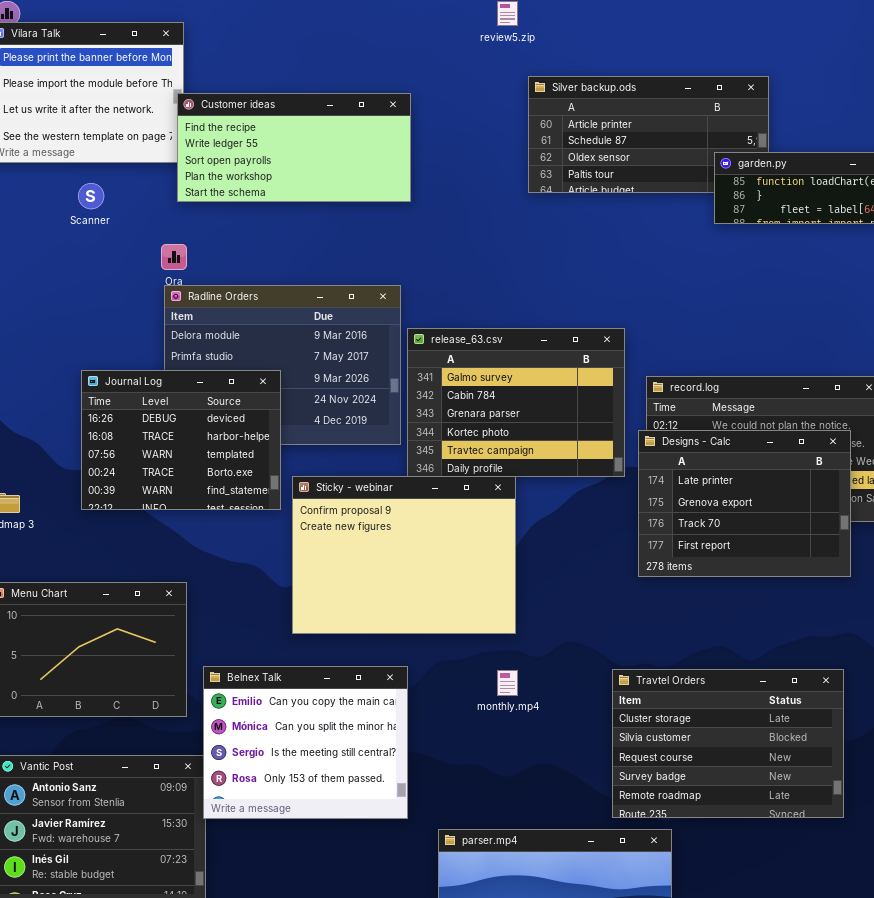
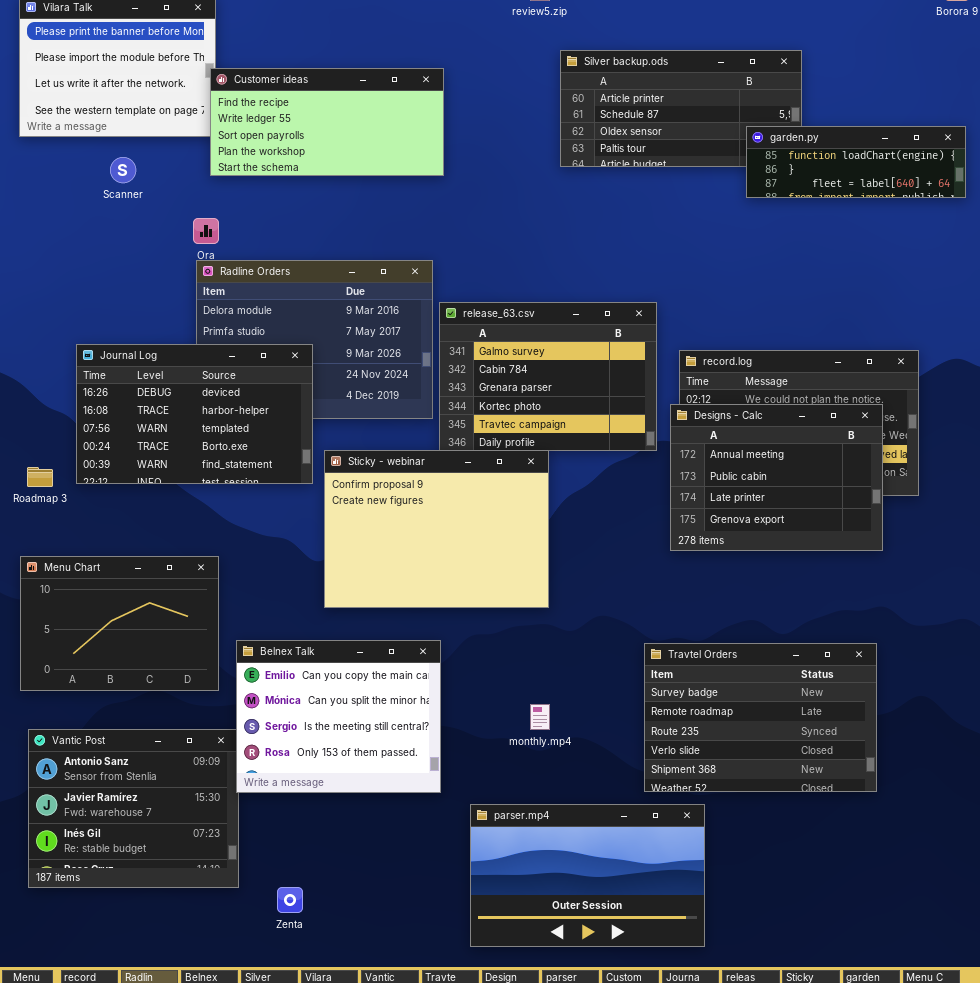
Journal Log: [81,370,281,510] -> [76,344,313,484], resized
Designs - Calc: [638,430,851,577] -> [670,404,883,551], scrolled up 2 rows
Travtel Orders: [612,669,844,818] -> [644,643,877,792], scrolled down 3 rows
monthly.mp4: [497,670,518,696] -> [530,704,550,730], moved

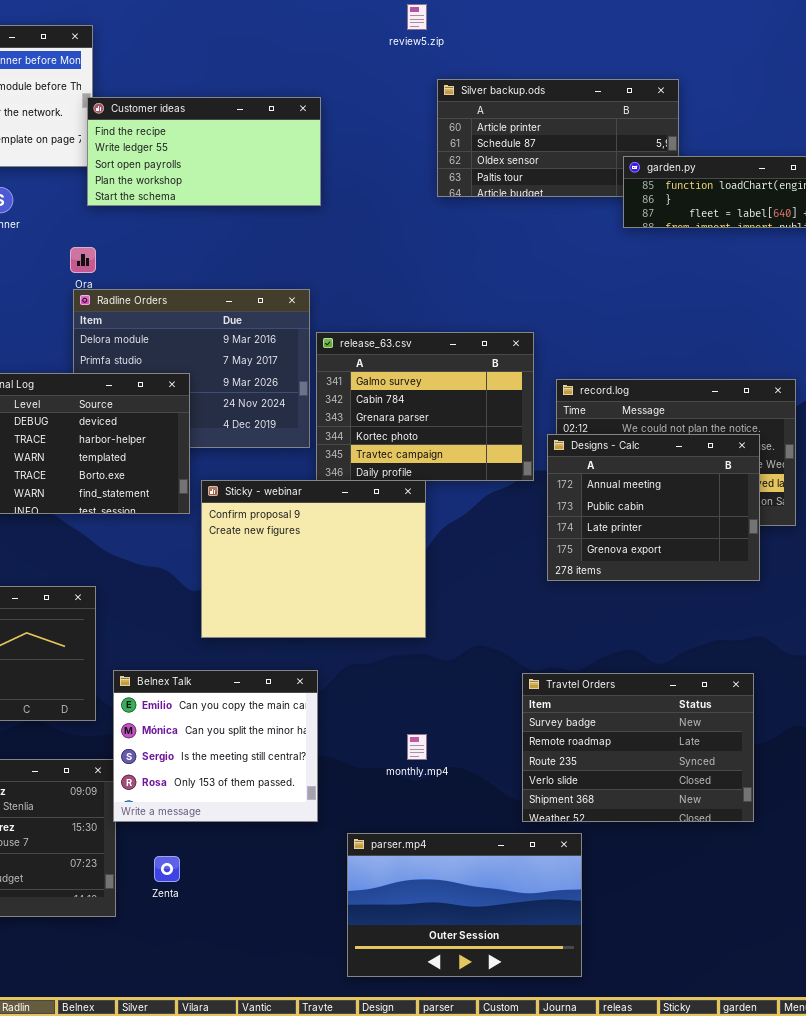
Zenta: [277,887,303,913] -> [154,856,180,882], moved

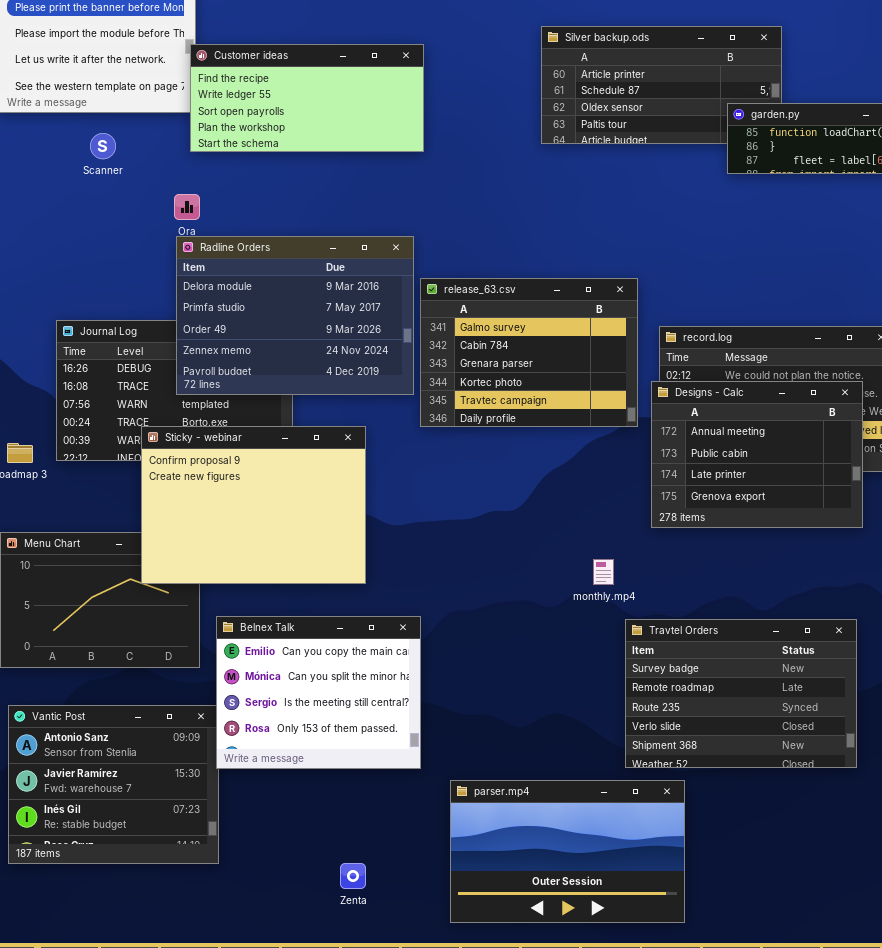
Radline Orders: [73,289,310,448] -> [176,236,414,395], raised
Sticky - webinar: [201,480,426,638] -> [141,426,366,584], moved
monthly.mp4: [407,734,427,760] -> [593,559,614,585], moved
Zenta: [154,856,180,882] -> [340,863,366,889], moved

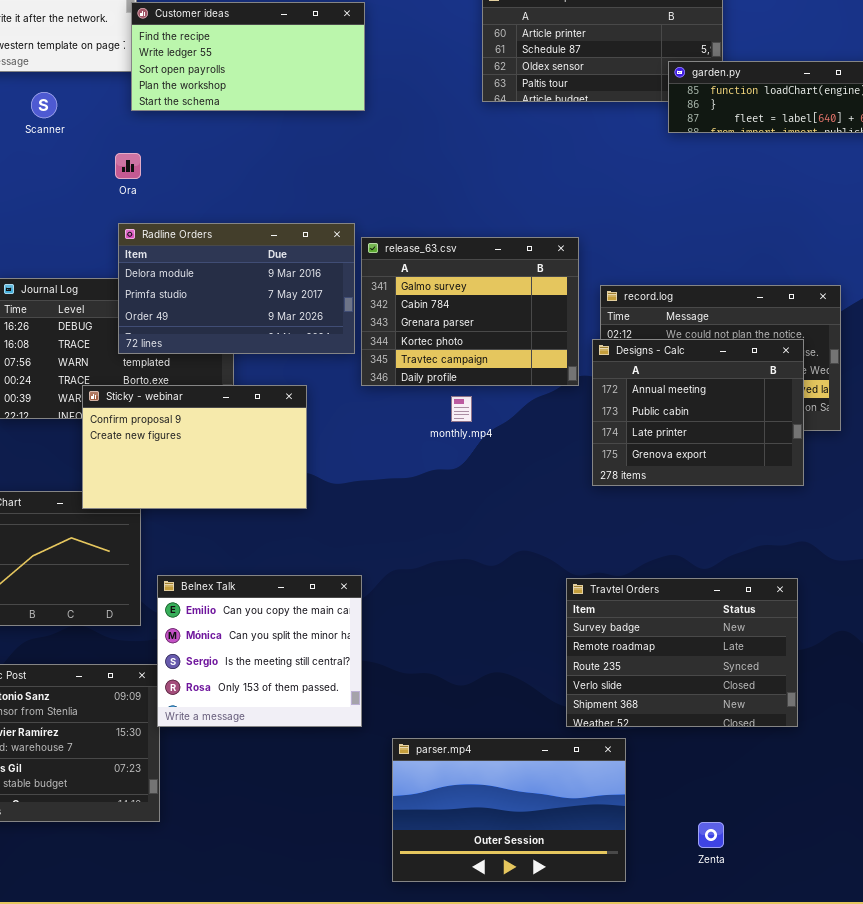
Radline Orders: [176,236,414,395] -> [118,223,355,354], resized
Sticky - webinar: [141,426,366,584] -> [82,385,307,509], resized
monthly.mp4: [593,559,614,585] -> [451,396,472,422], moved
Zenta: [340,863,366,889] -> [698,822,724,848], moved

